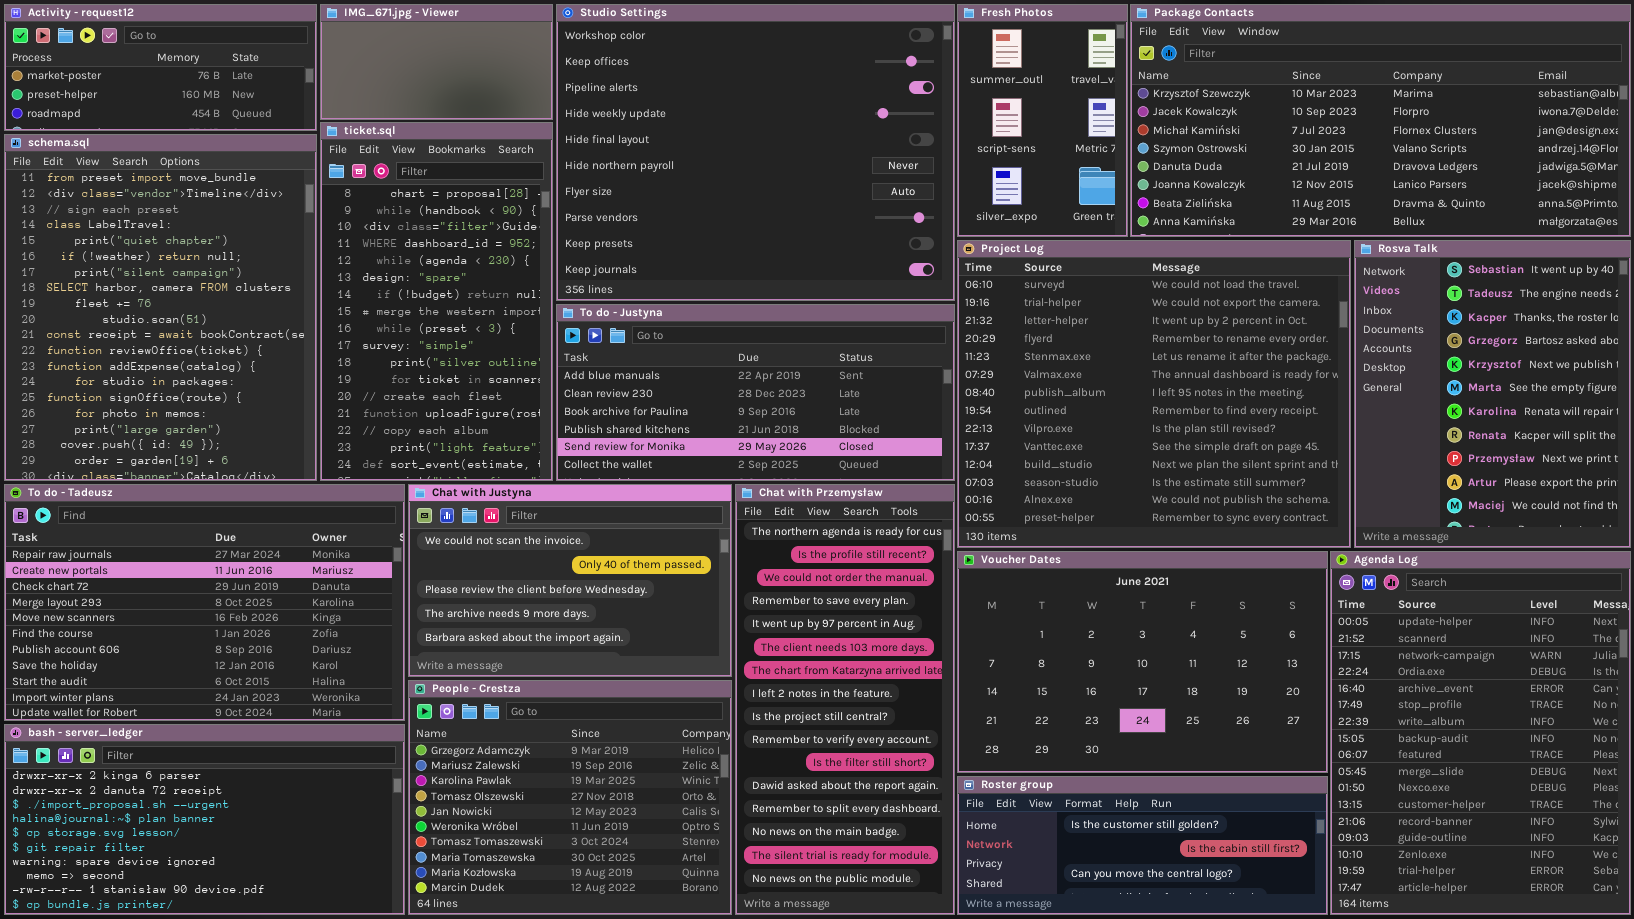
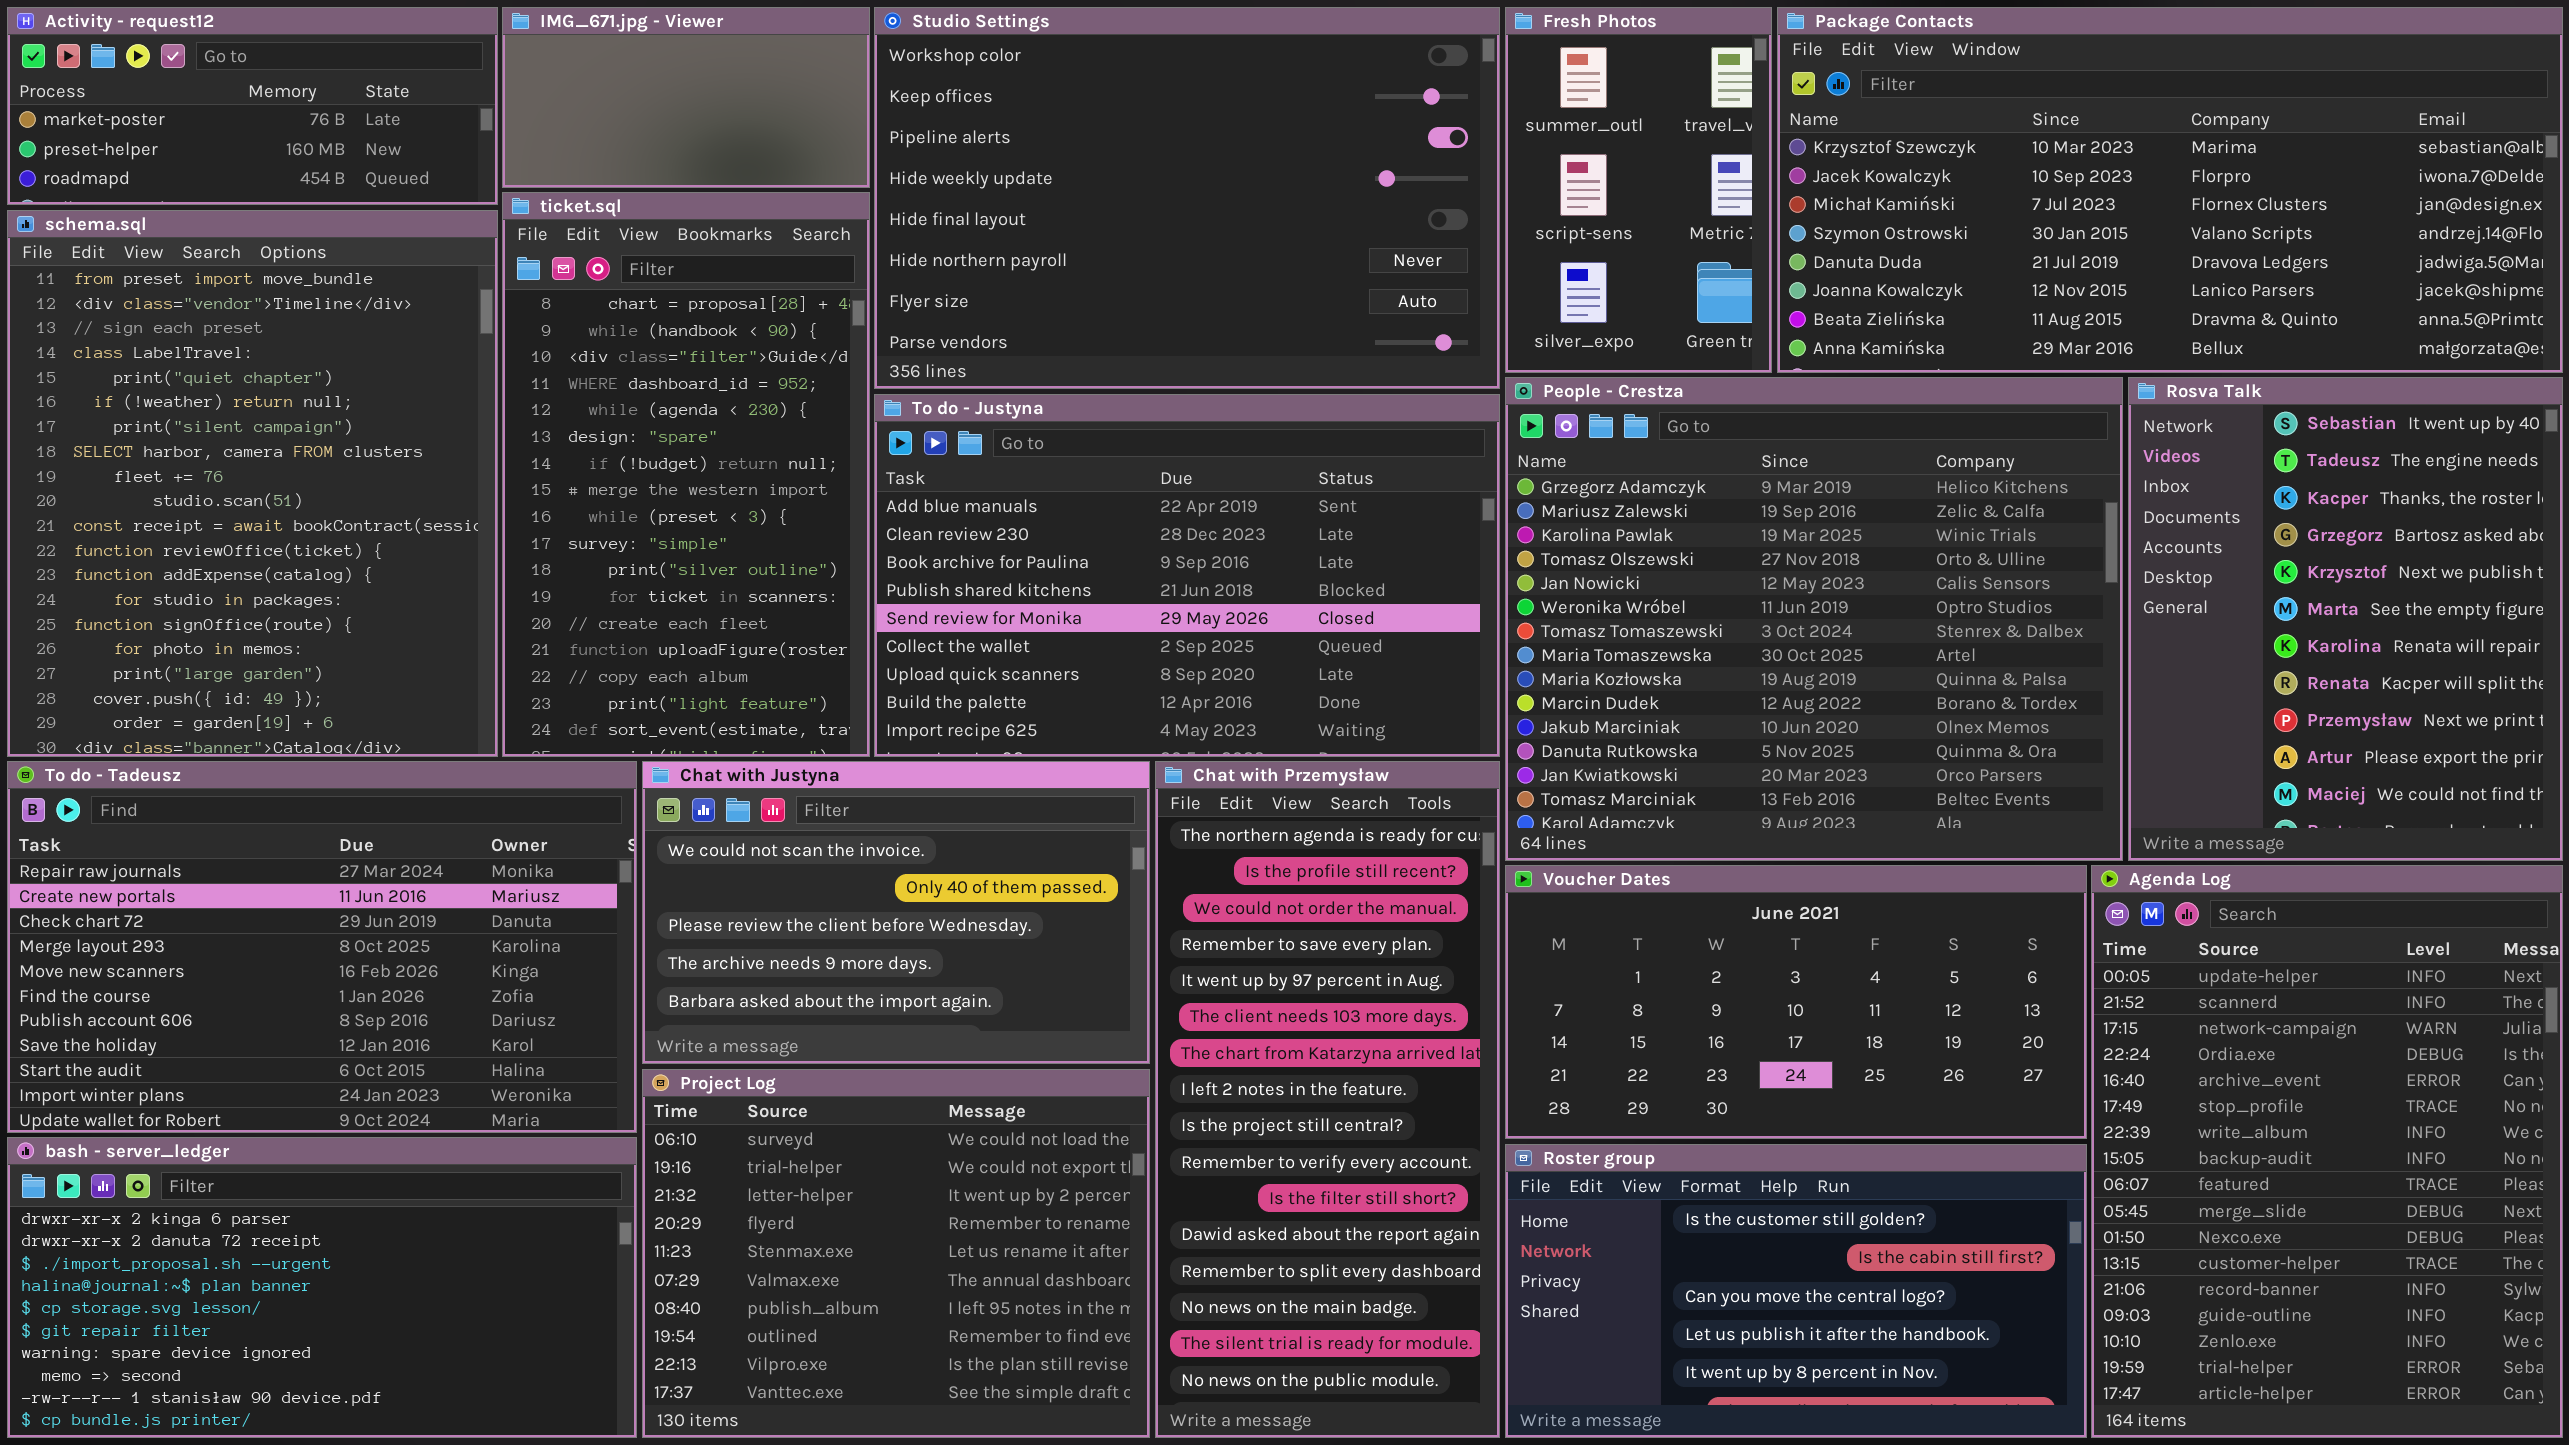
Studio Settings: [556,4,955,301] -> [874,7,1500,389], resized
Project Log: [957,240,1351,548] -> [642,1069,1150,1438], moved, resized
To do - Justyna: [556,304,955,481] -> [874,394,1500,757], resized
Voucher Dates: [957,551,1328,773] -> [1505,865,2087,1139], resized
People - Crestza: [408,680,732,915] -> [1505,377,2123,861], moved, resized
Roster group: [957,776,1328,915] -> [1505,1144,2087,1438], resized

